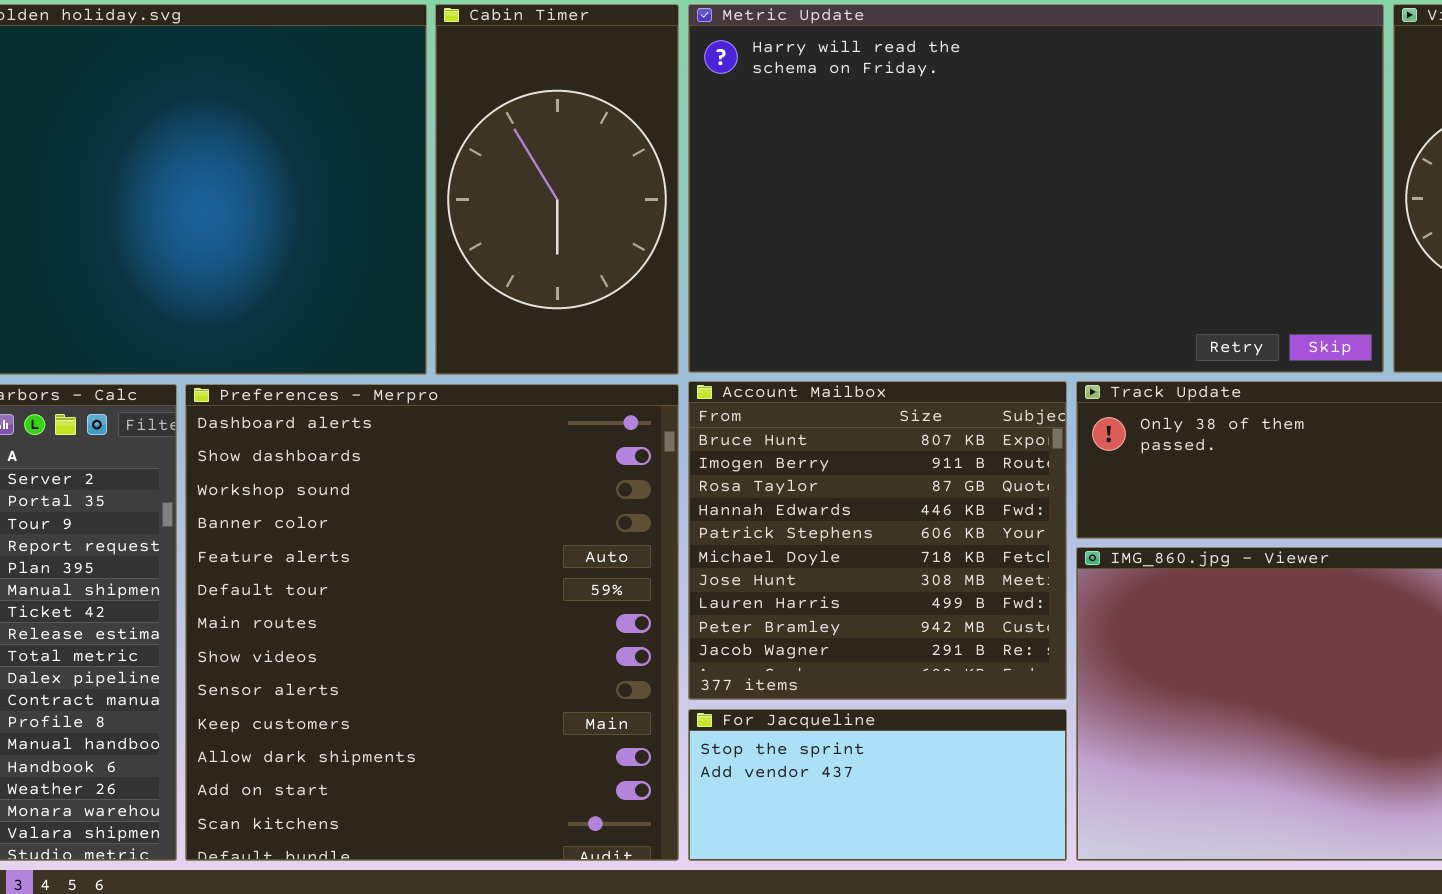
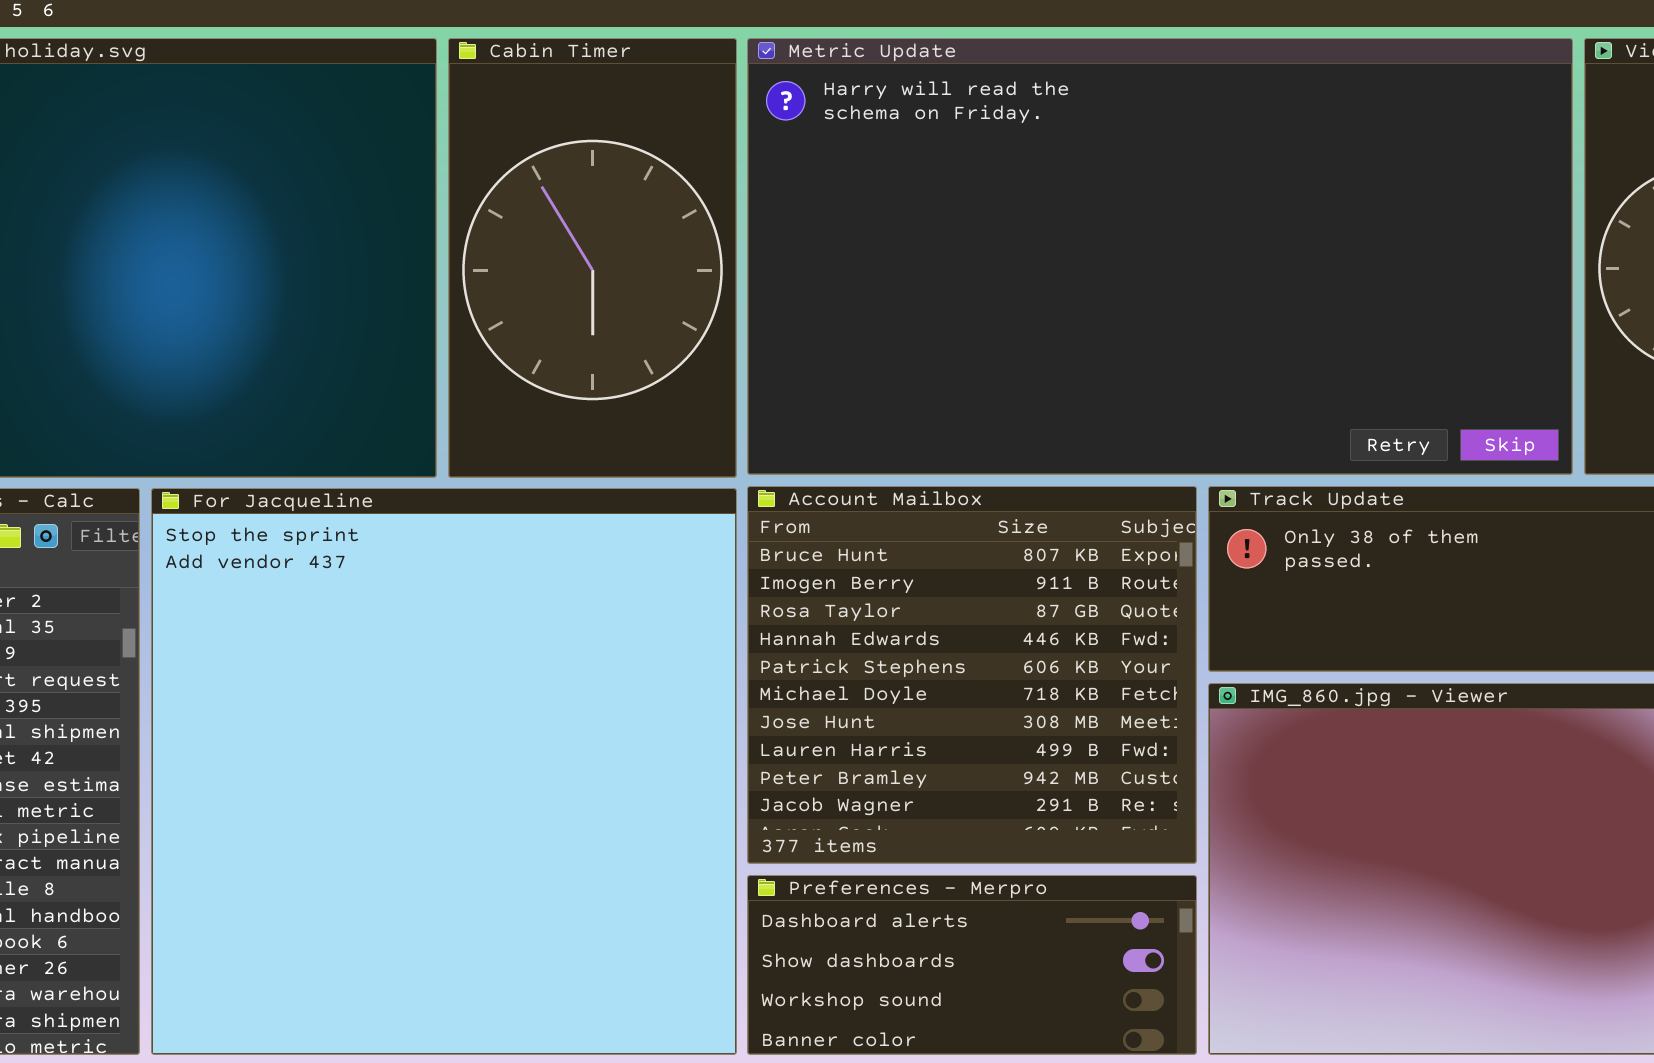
Preferences - Merpro: [185,384,679,861] -> [747,875,1197,1055], moved, resized
For Jacqueline: [688,709,1067,861] -> [151,488,737,1055], moved, resized

